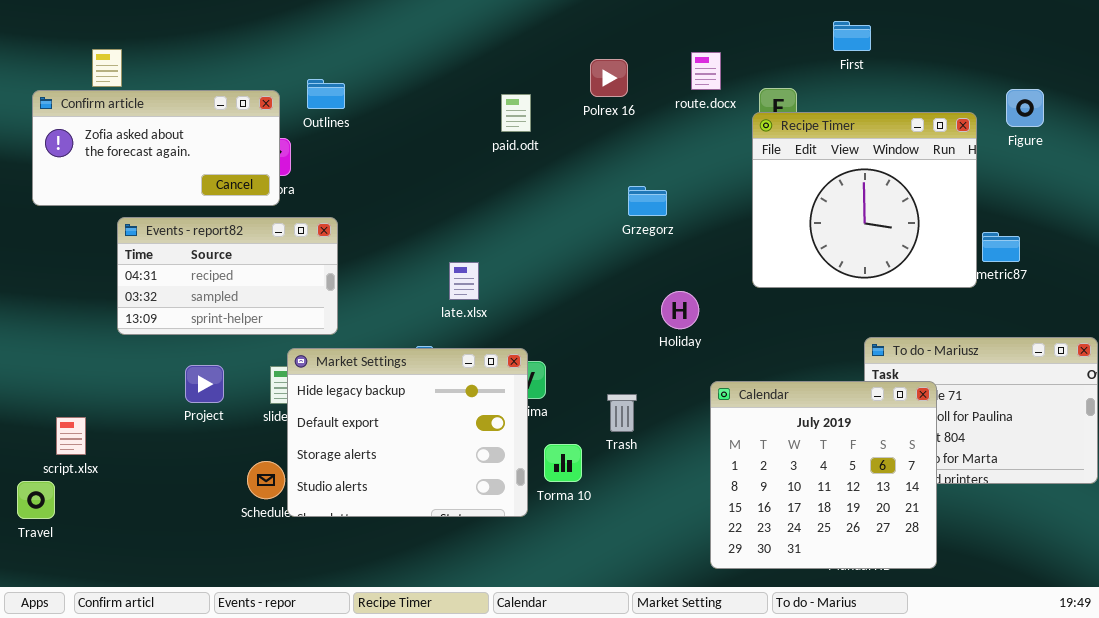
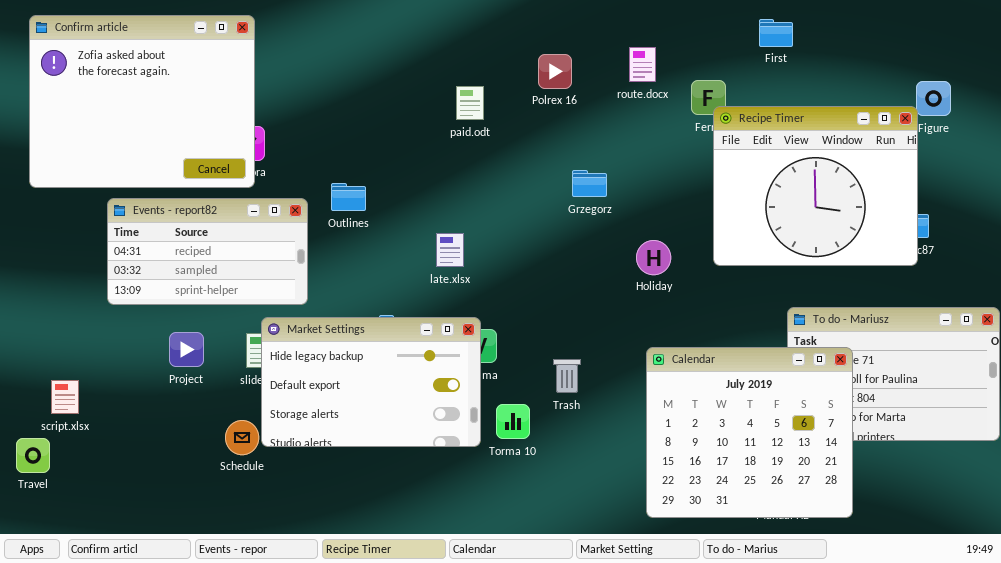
Outlines: [307,79,345,109] -> [331,183,366,211], moved
Confirm article: [32,90,280,206] -> [29,15,255,188], resized
Recipe Timer: [752,112,977,288] -> [713,106,918,266], moved
late.xlsx: [449,262,479,300] -> [436,233,464,267], moved
Holiday: [661,291,699,329] -> [636,240,671,275], moved
Market Settings: [287,348,528,517] -> [261,317,481,447], resized

